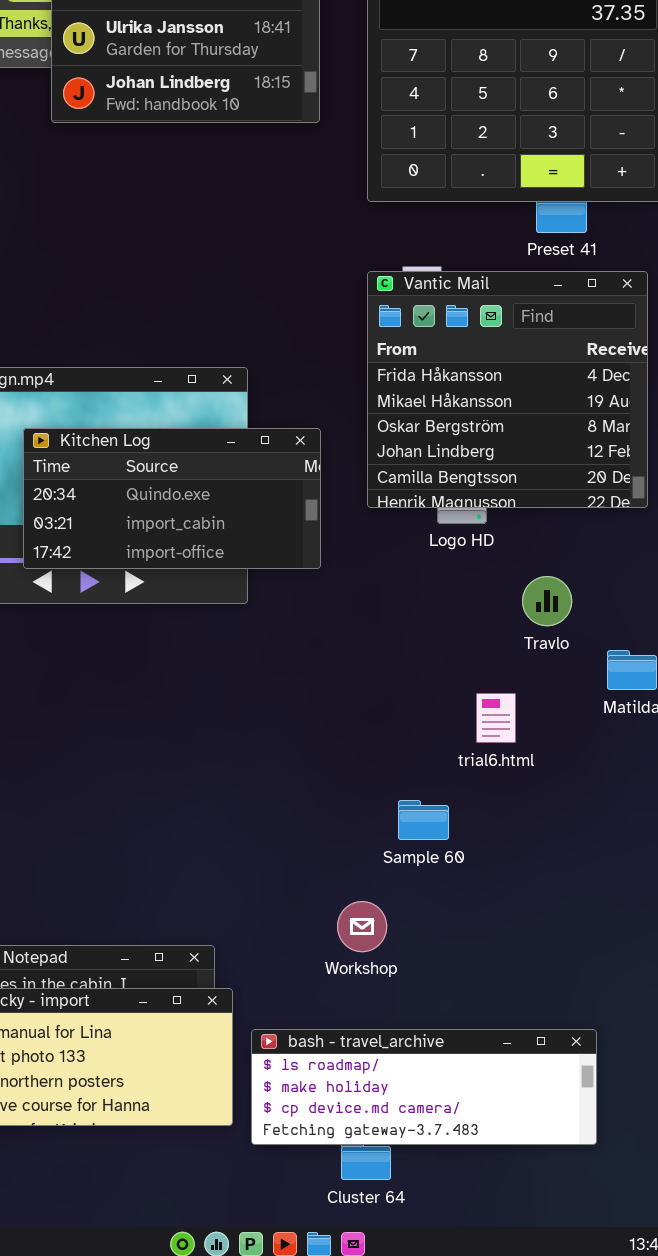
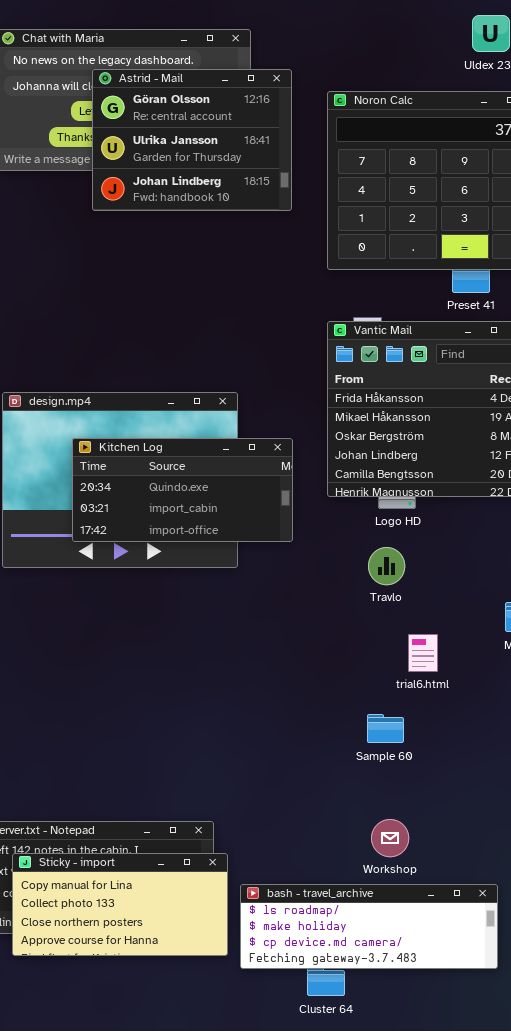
Travlo: [522,576,572,626] -> [368,547,405,585], moved
Sample 60: [398,800,449,840] -> [367,714,404,743], moved
Workshop: [337,901,387,952] -> [371,819,409,857], moved

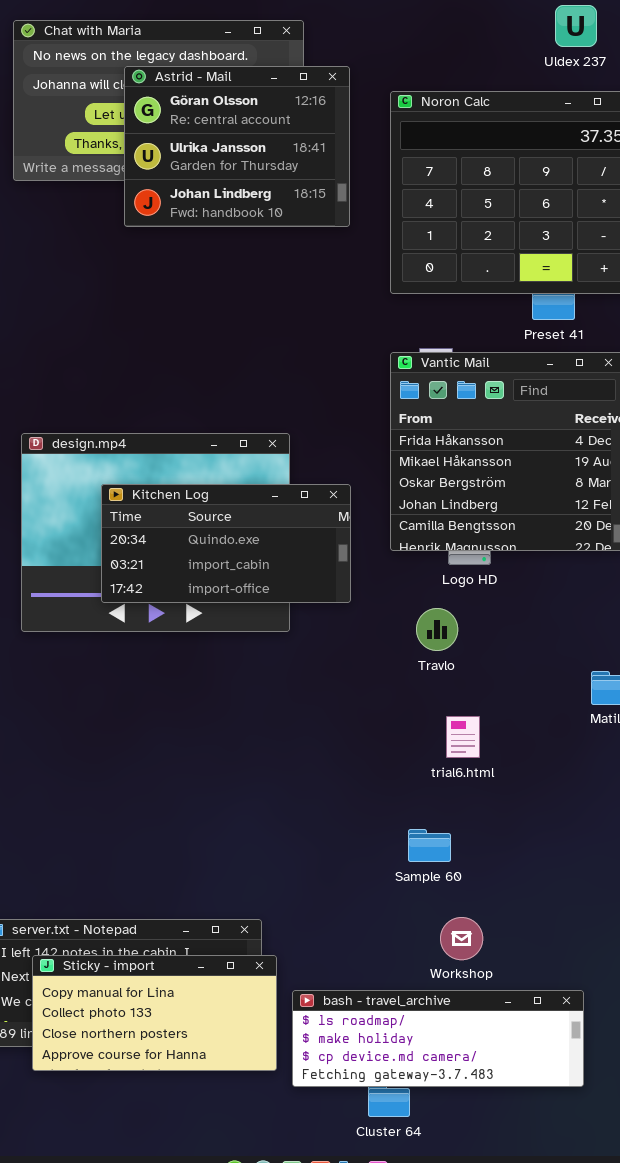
Travlo: [368,547,405,585] -> [416,608,458,651], moved
trial6.html: [408,634,438,672] -> [446,716,480,758], moved
Sample 60: [367,714,404,743] -> [408,829,451,862], moved

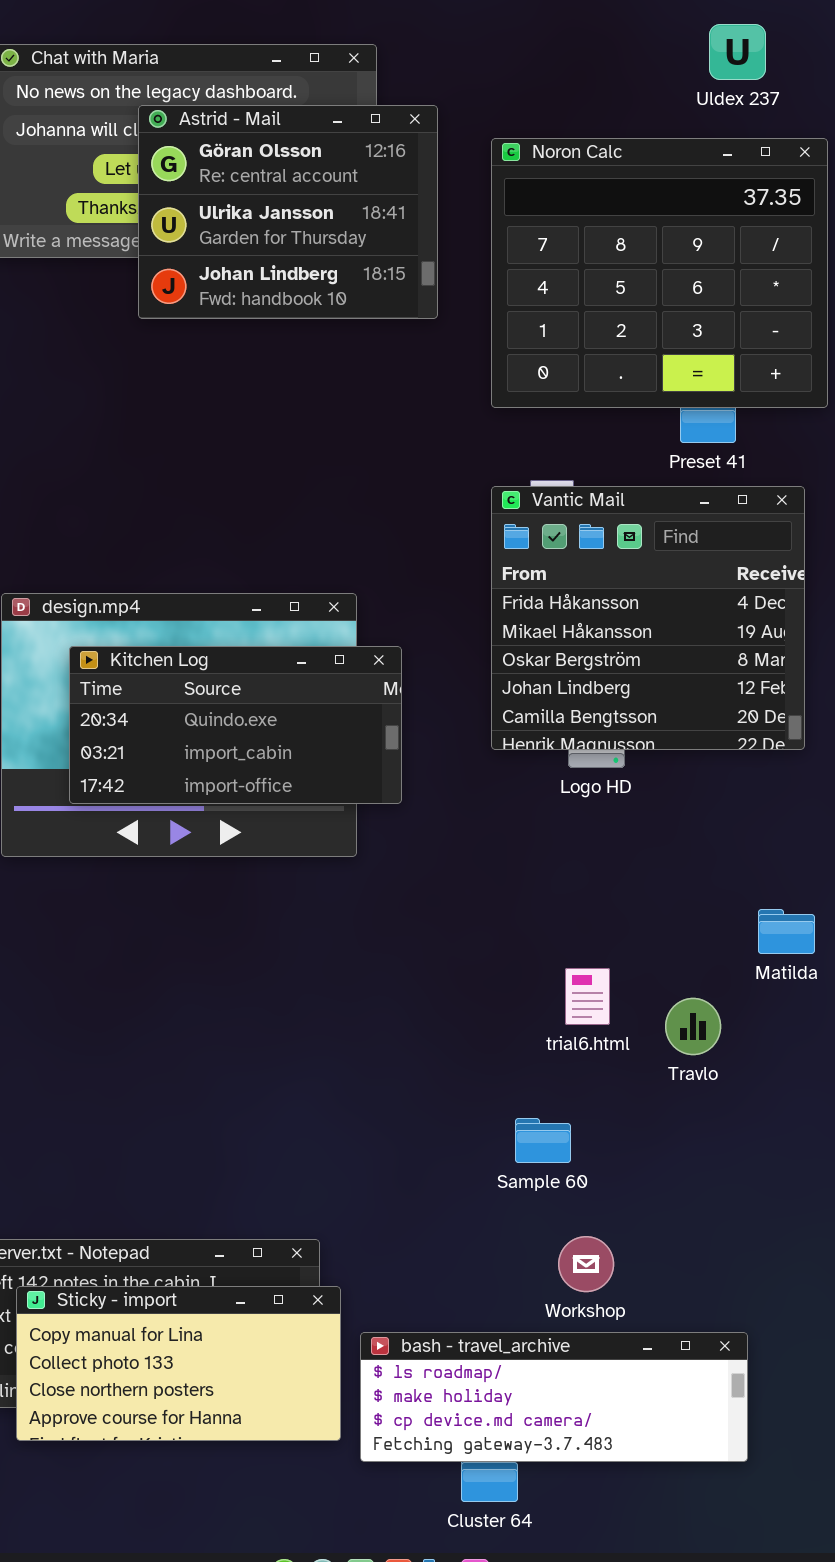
Kitchen Log: [101,484,351,603] -> [69,646,402,804], moved
Travlo: [416,608,458,651] -> [665,998,721,1055], moved

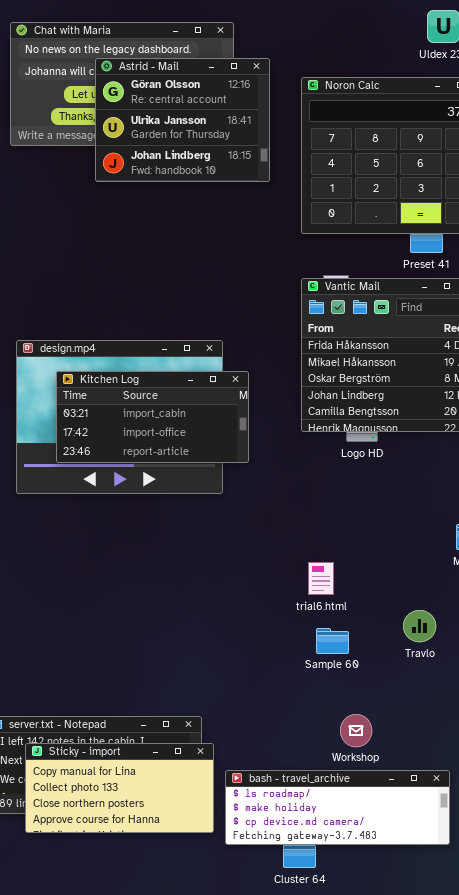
Kitchen Log: [69,646,402,804] -> [56,371,249,463], scrolled down 1 row
trial6.html: [565,968,610,1025] -> [308,562,334,595], moved
Travlo: [665,998,721,1055] -> [403,610,436,642], moved
Sample 60: [515,1118,571,1163] -> [316,628,349,654], moved

